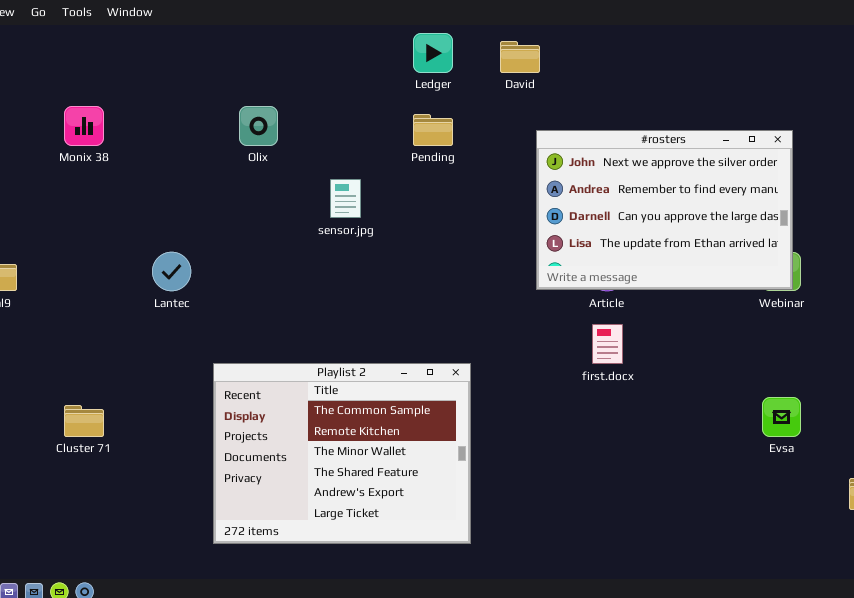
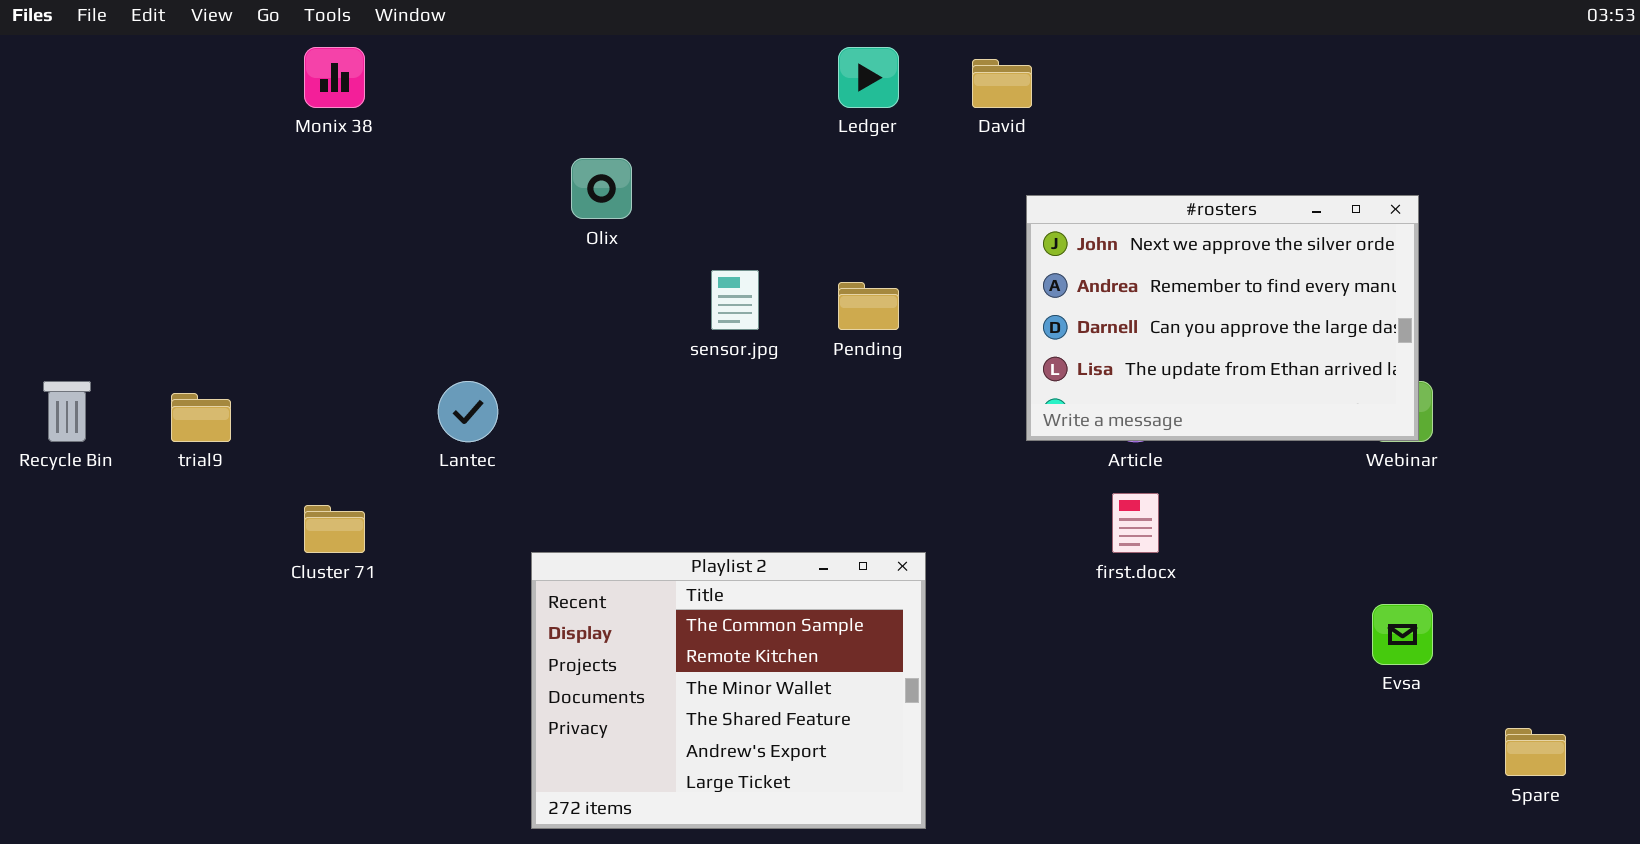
Monix 38: [64,106,104,146] -> [304,47,365,108], moved
Pending: [413,114,453,146] -> [838,282,899,330], moved
Cluster 71: [64,405,104,437] -> [304,505,365,553], moved

